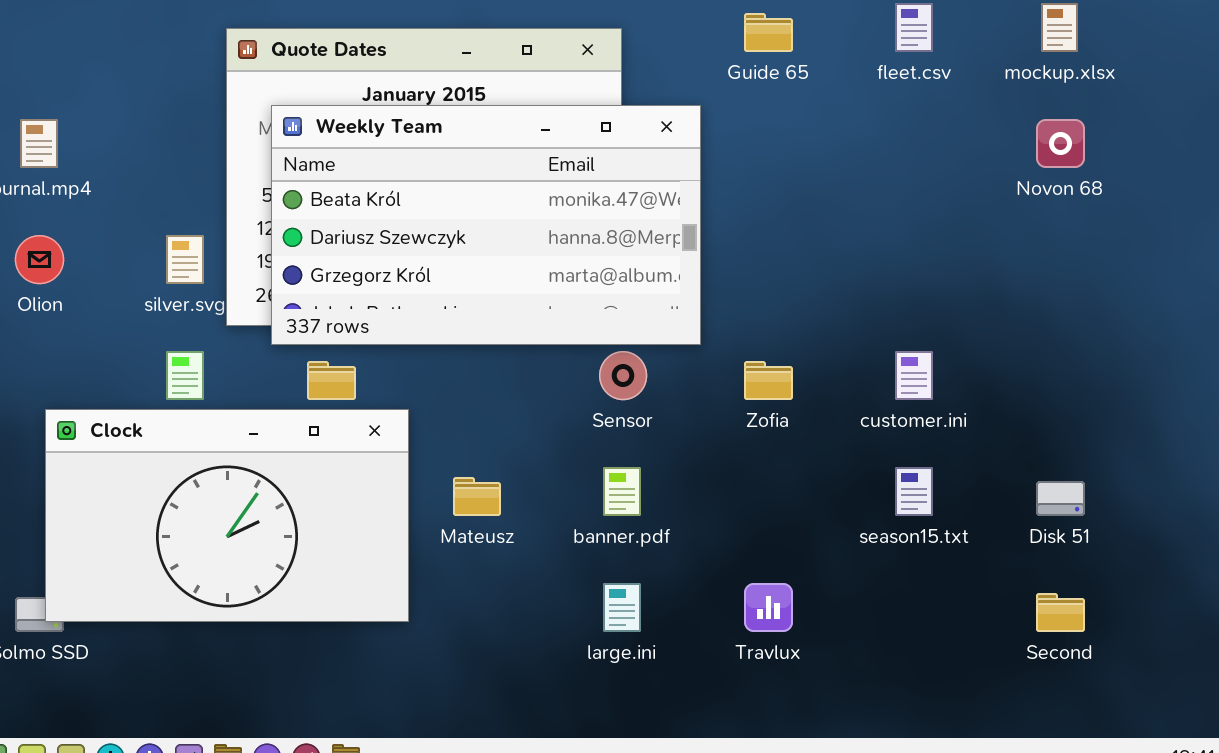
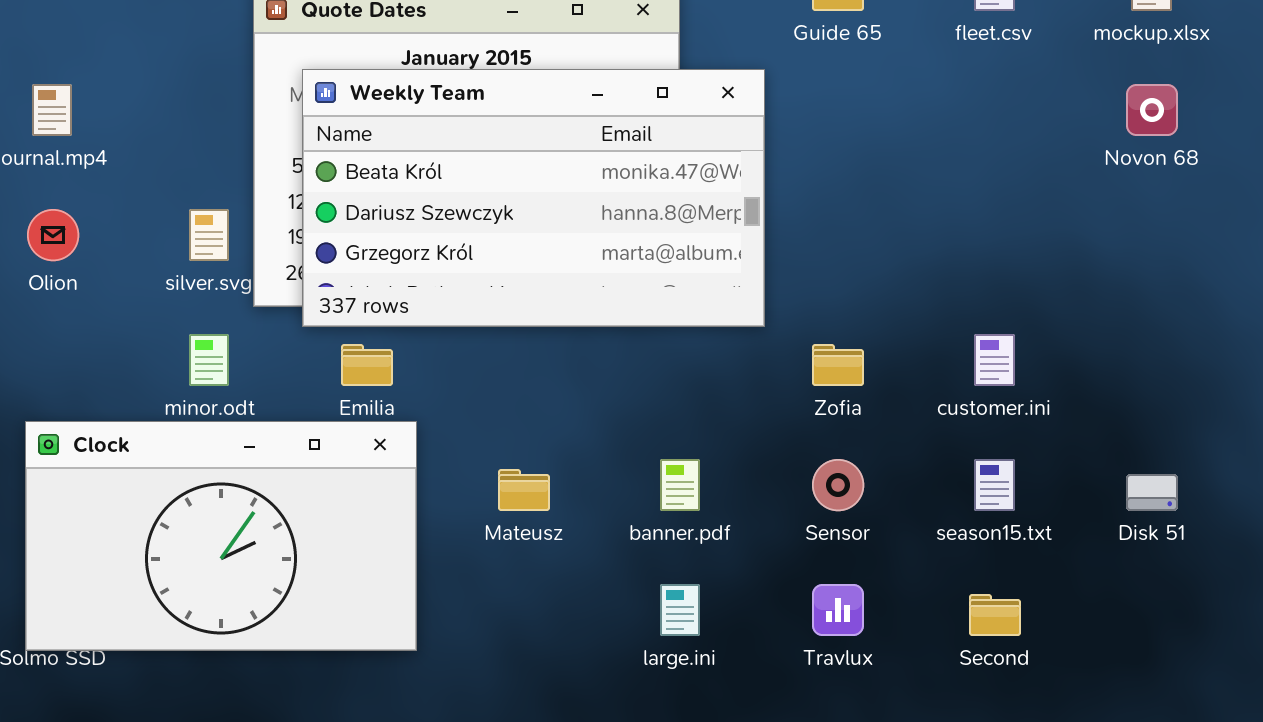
Sensor: [599,351,647,400] -> [812,459,864,511], moved
Clock: [45,409,409,622] -> [25,421,417,651], moved
Second: [1036,593,1085,632] -> [969,594,1021,636], moved

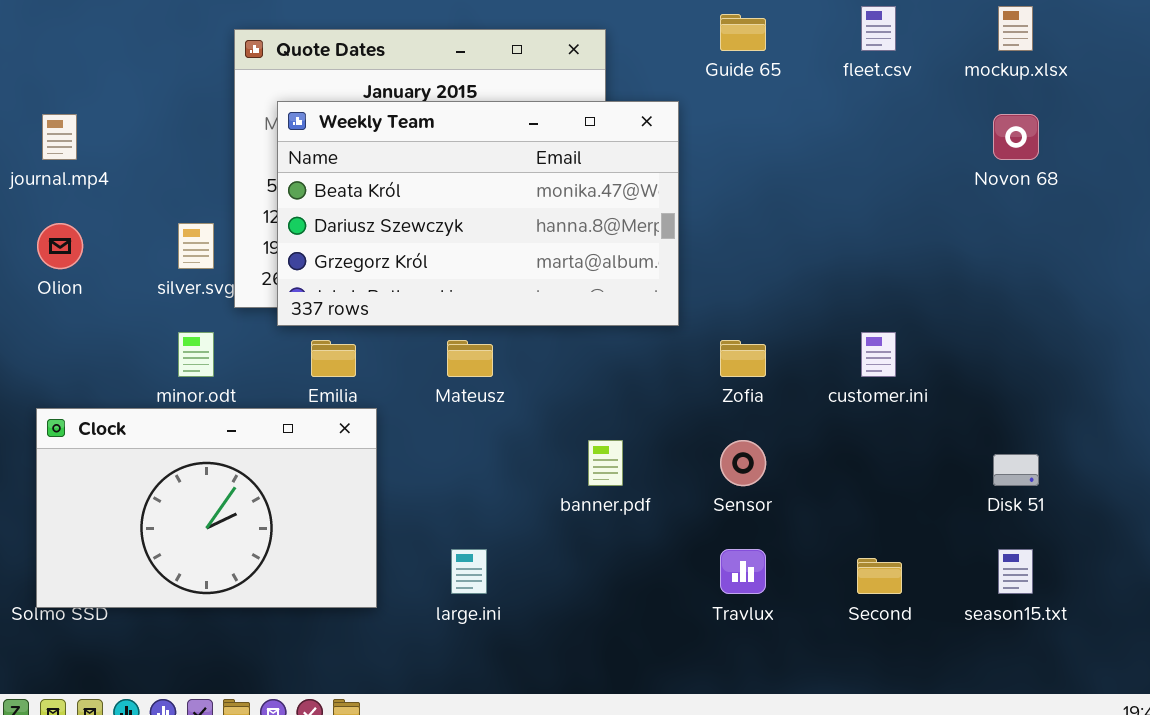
season15.txt: [974,459,1015,511] -> [998,549,1033,594], moved
Mateusz: [498,469,550,511] -> [447,340,493,377], moved
large.ini: [660,584,700,636] -> [451,549,487,594], moved

